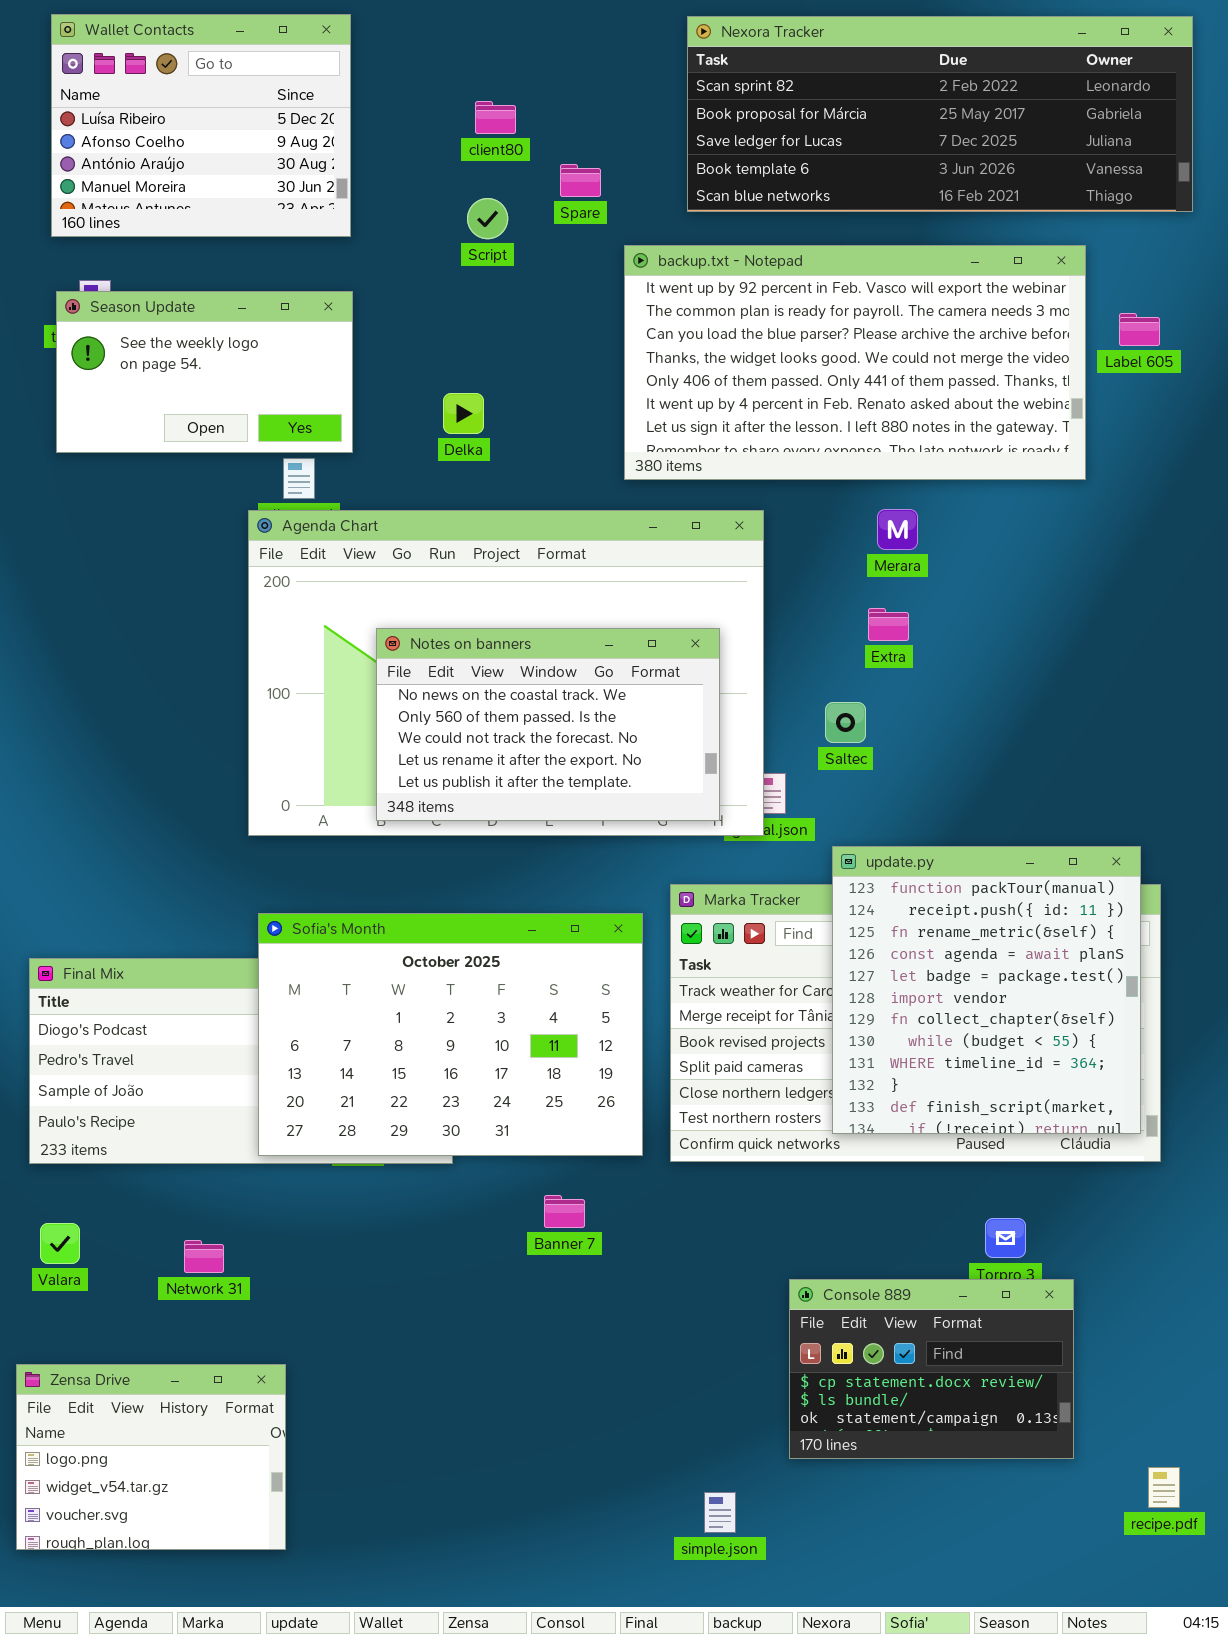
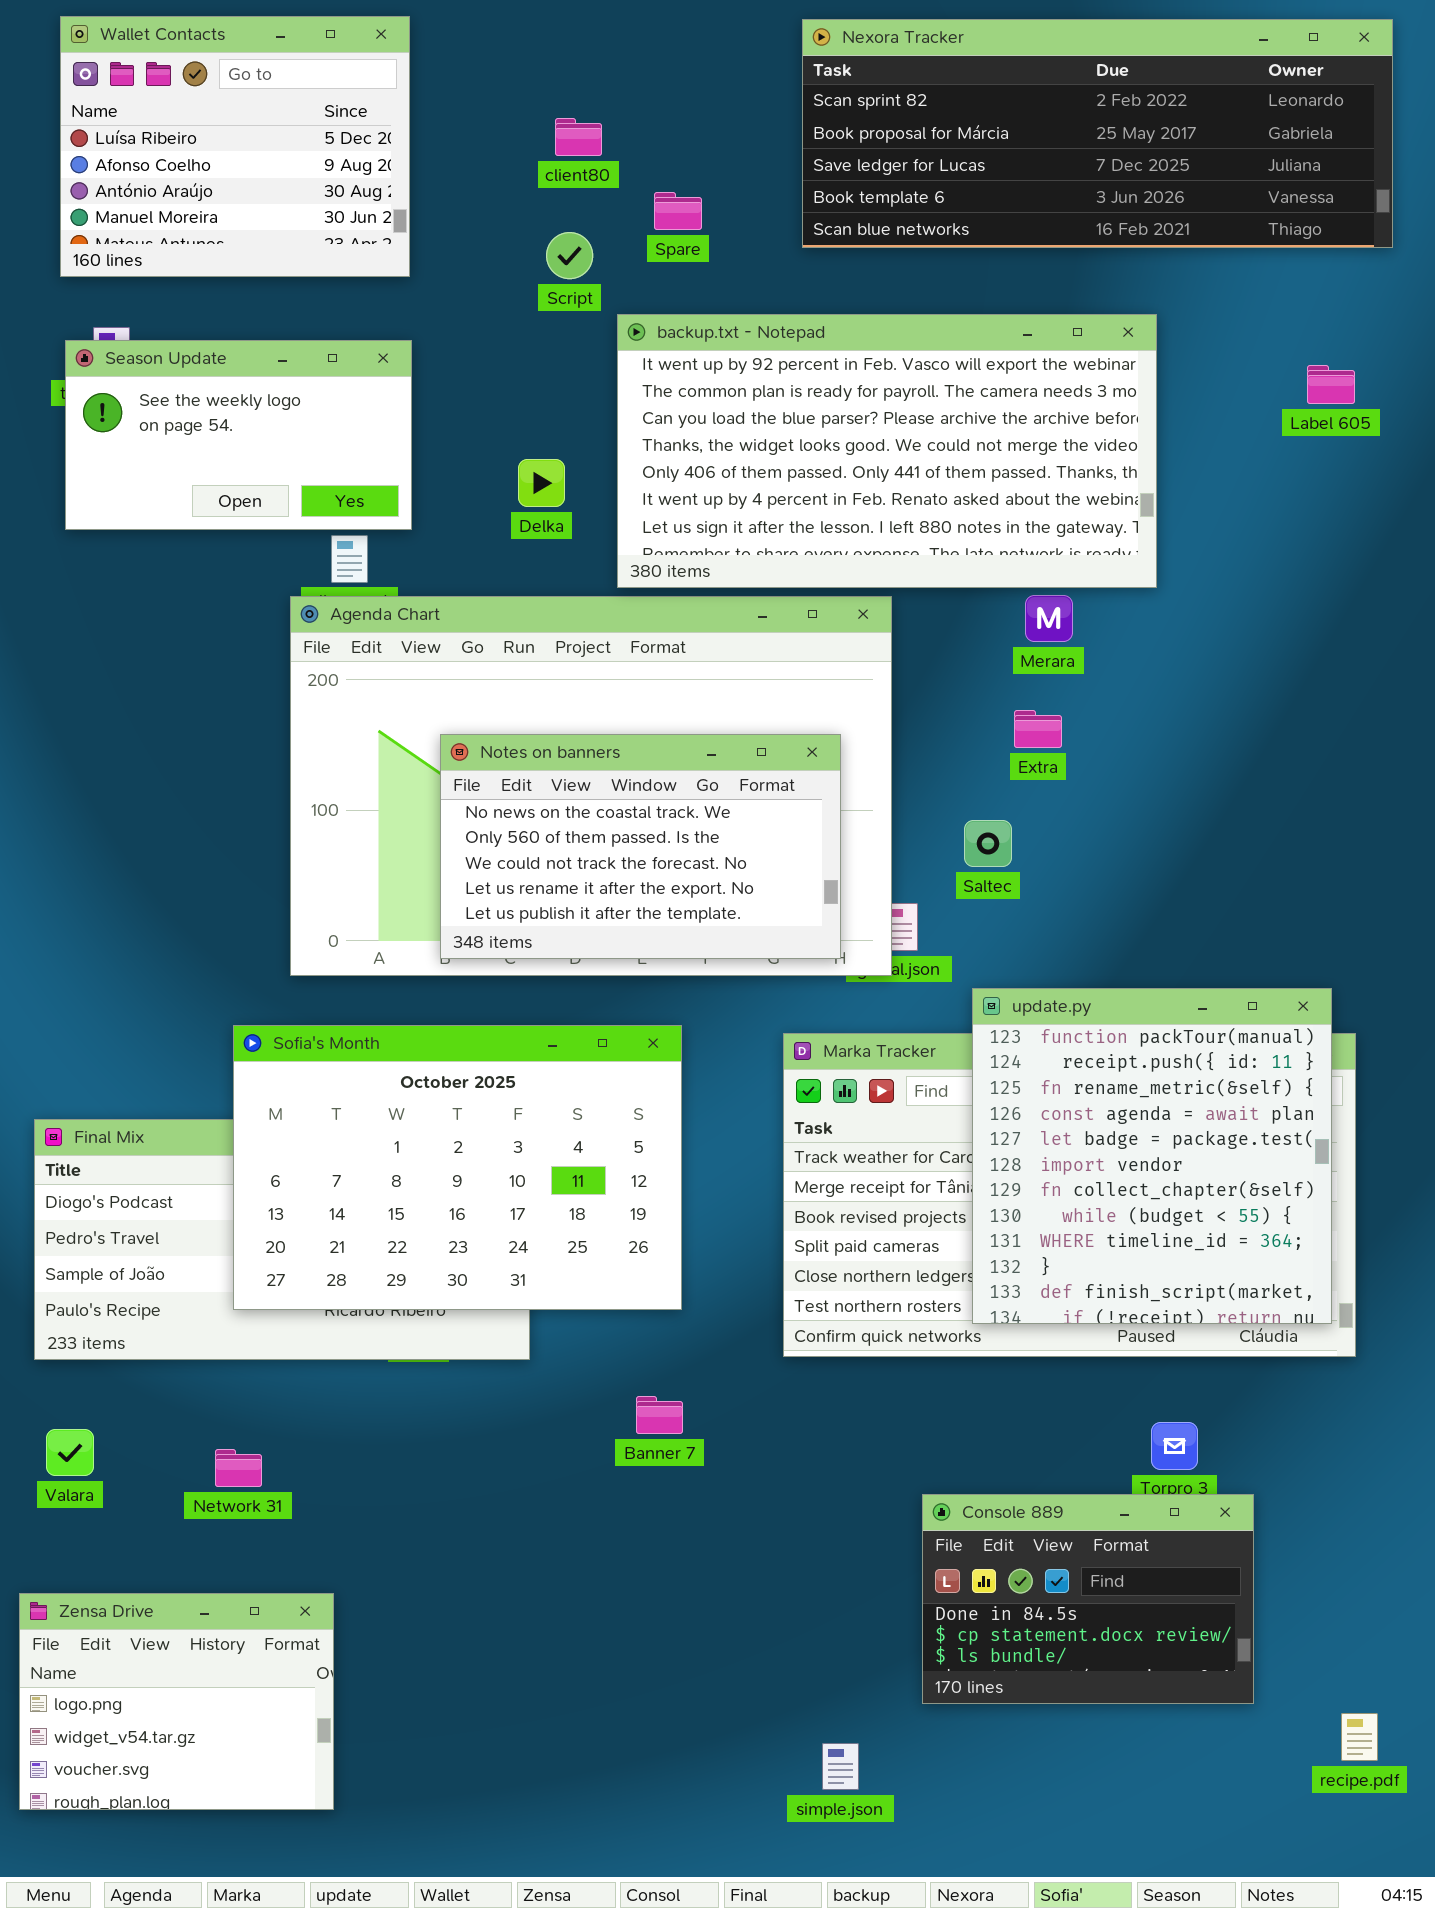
backup.txt - Notepad: [624,245,1086,480] -> [617,314,1157,588], moved
Sofia's Month: [258,913,643,1156] -> [233,1025,682,1310], moved
Console 889: [789,1279,1074,1459] -> [922,1494,1254,1704], scrolled up 1 row

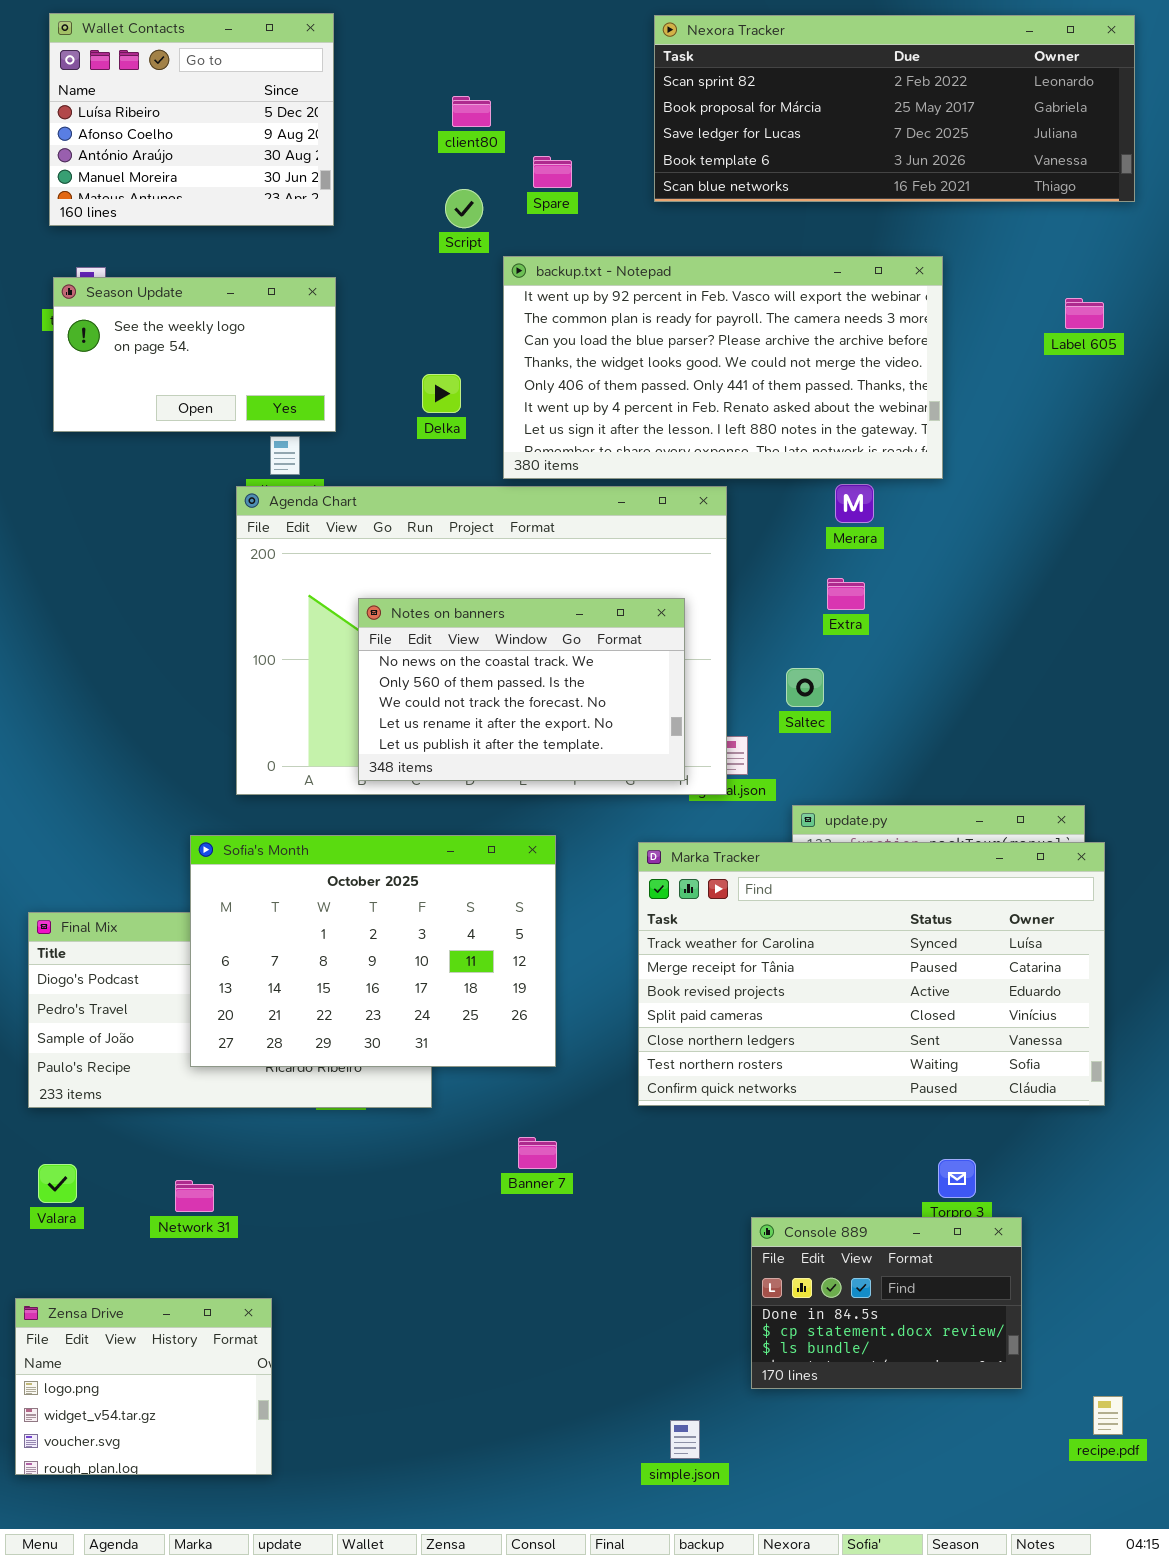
Marka Tracker: [783,1033,1356,1357] -> [638,842,1105,1106], raised

